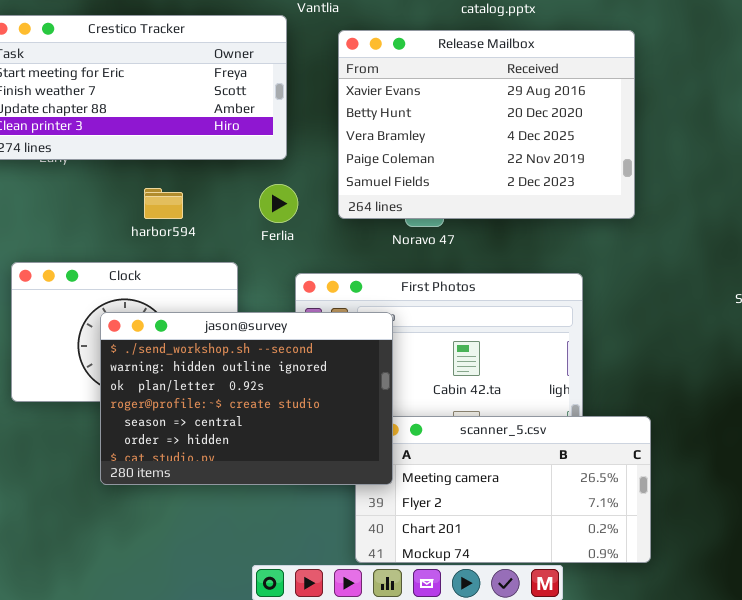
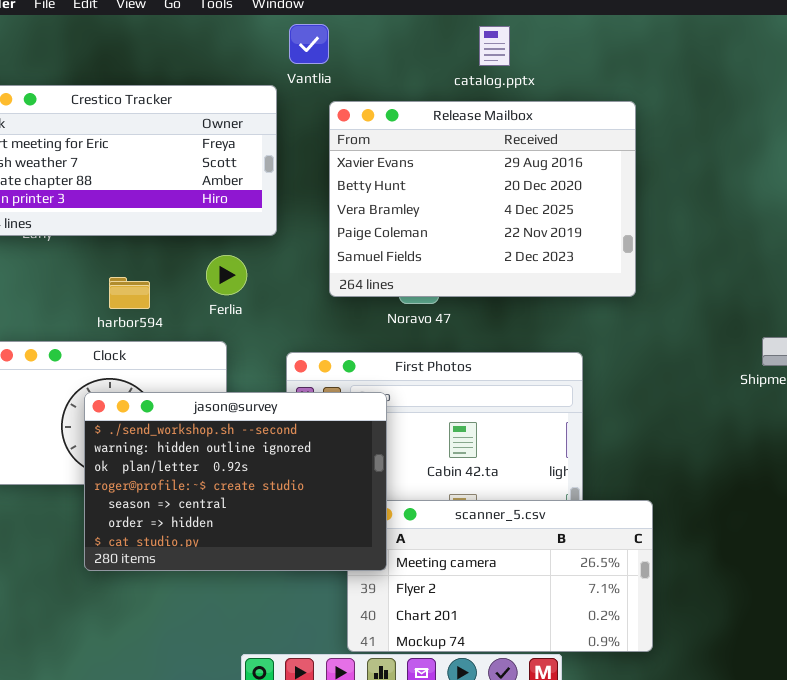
Ferlia: [259,184,298,223] -> [206,255,247,295], moved
harbor594: [144,188,183,219] -> [109,277,150,309], moved

